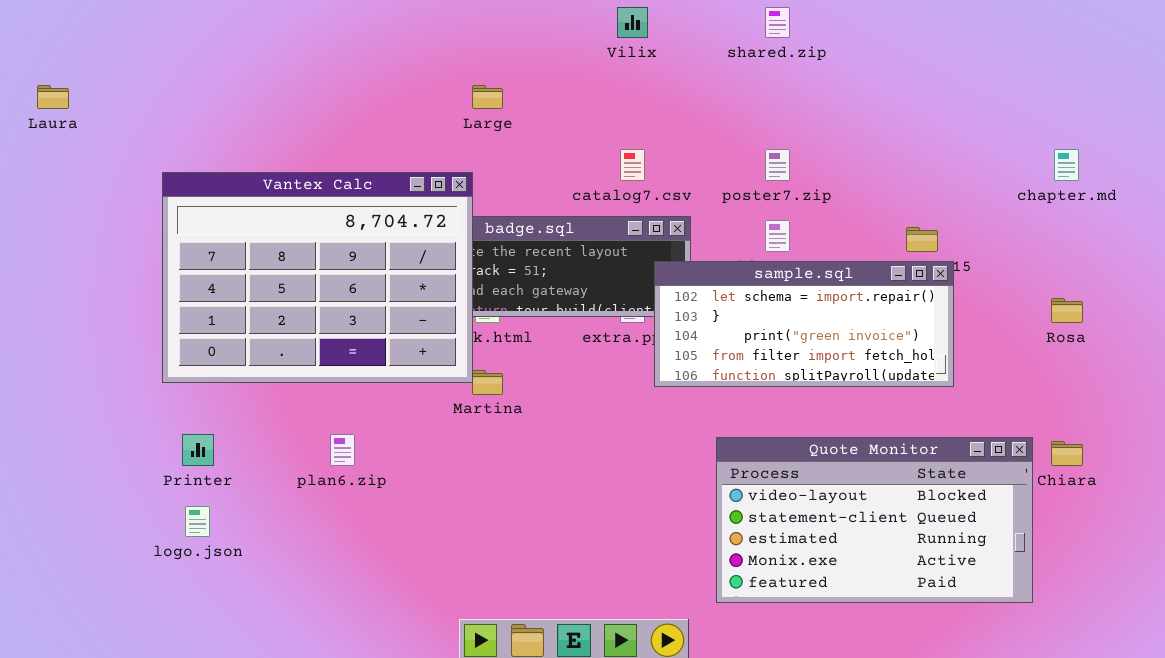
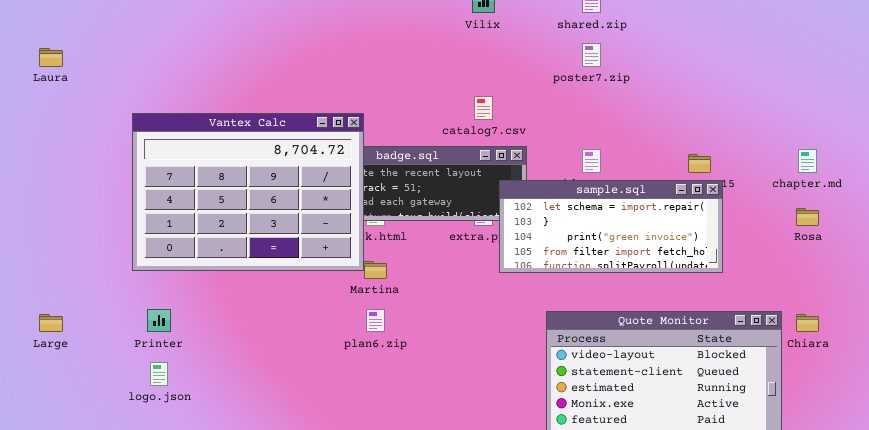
Large: [472,85,503,109] -> [39,314,63,332], moved
poster7.zip: [765,149,790,181] -> [582,43,601,67], moved
chapter.md: [1054,149,1079,181] -> [798,149,817,173], moved
plan6.zip: [330,434,355,466] -> [366,309,385,332], moved

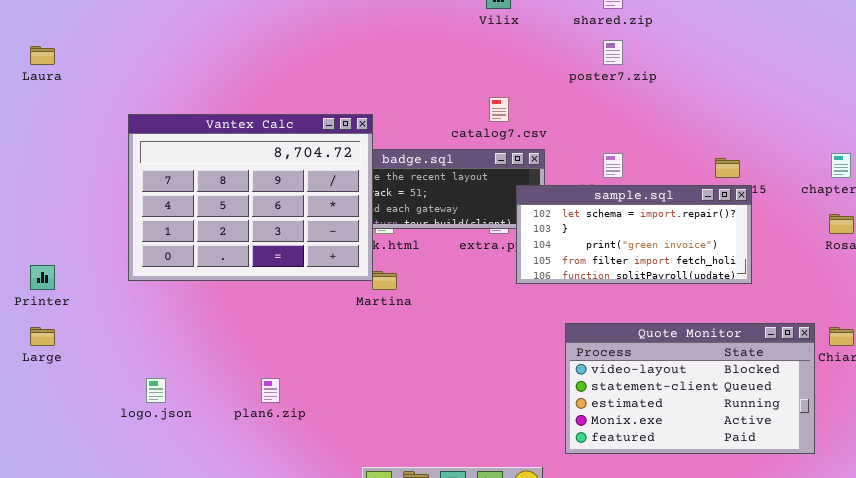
Printer: [147,309,171,332] -> [30,265,55,290], moved
plan6.zip: [366,309,385,332] -> [261,378,280,403], moved

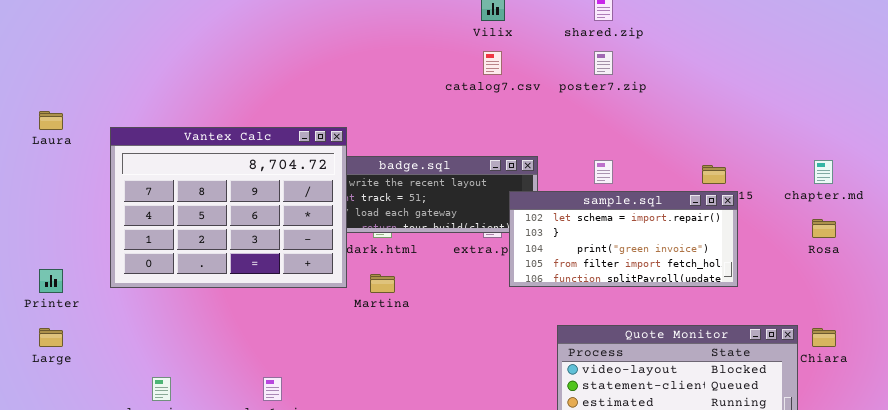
Laura: [30,46,55,65] -> [39,111,63,130], moved
catalog7.csv: [489,97,509,122] -> [483,51,502,75], moved
Vantex Calc: [128,114,373,281] -> [110,127,347,288], moved

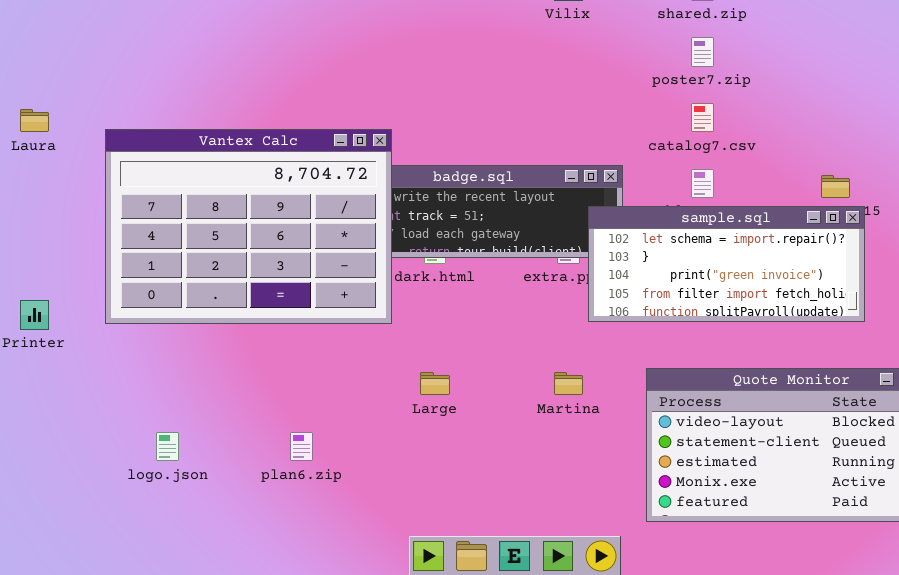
catalog7.csv: [483,51,502,75] -> [691,103,714,132], moved
Martina: [370,274,395,293] -> [554,372,583,395], moved
Large: [39,328,63,347] -> [420,372,450,395], moved

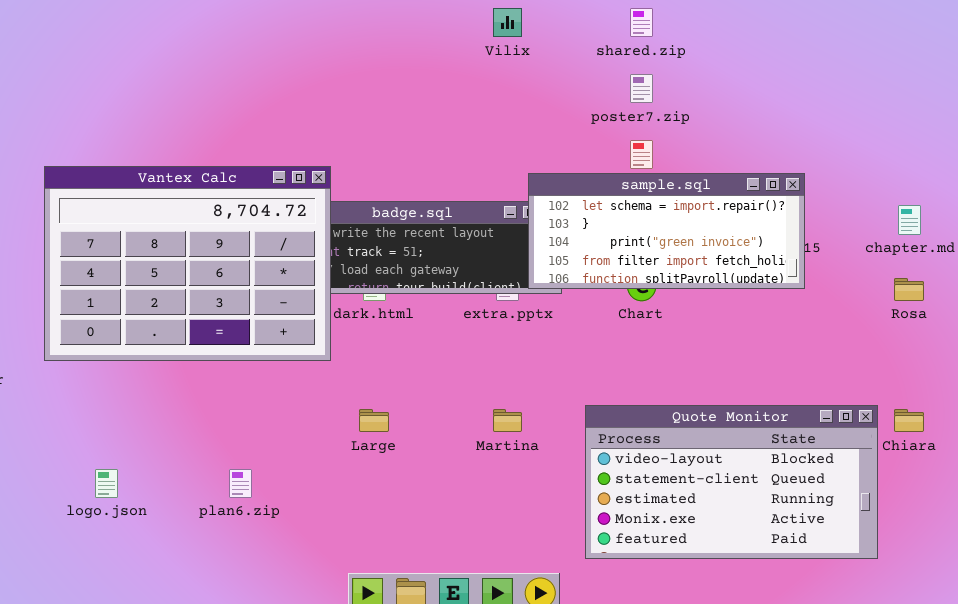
sample.sql: [588,206,865,322] -> [528,173,805,289], moved

